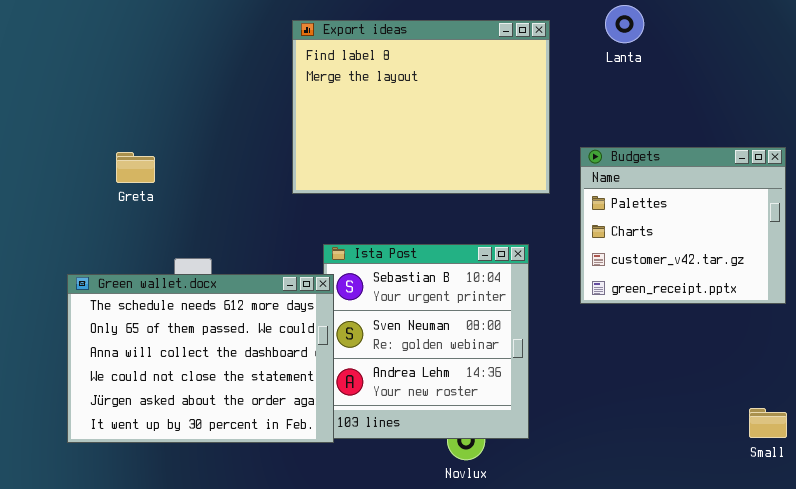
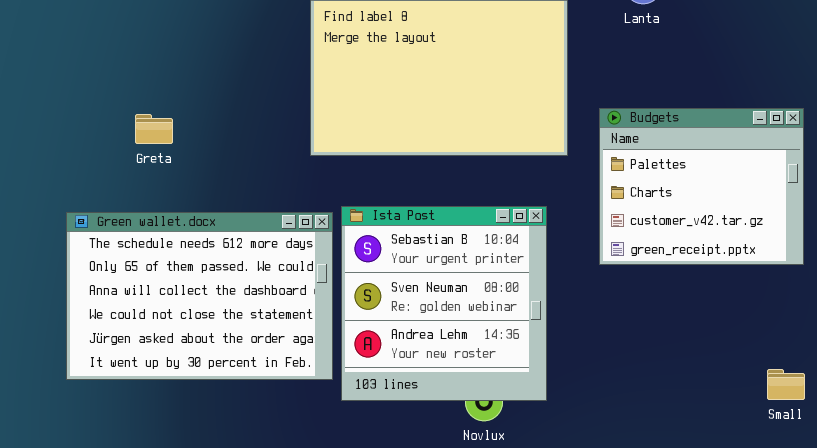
Green wallet.docx: [67,274,334,443] -> [66,212,333,380], moved

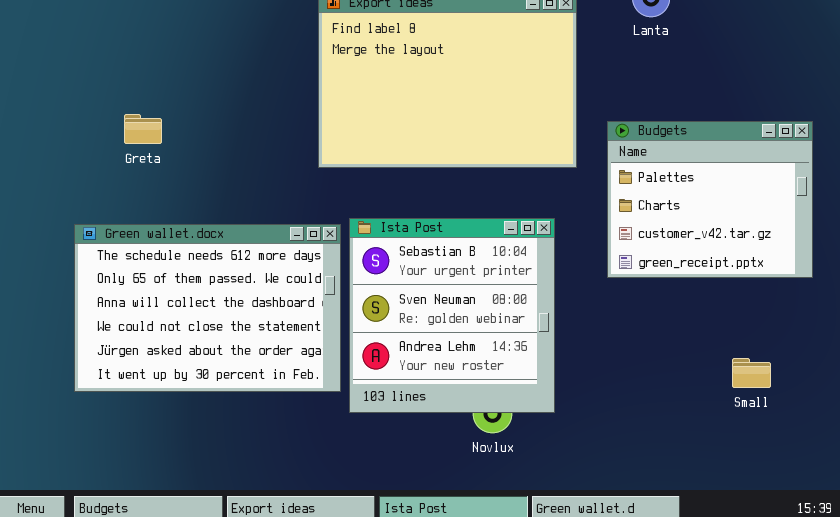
Greta: [135,114,173,144] -> [124,114,162,144], moved
Small: [767,369,805,400] -> [732,358,771,388], moved

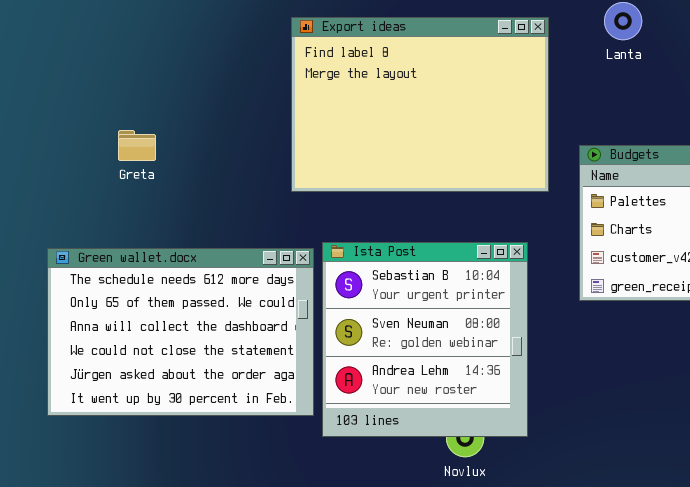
Greta: [124,114,162,144] -> [118,130,156,161], moved

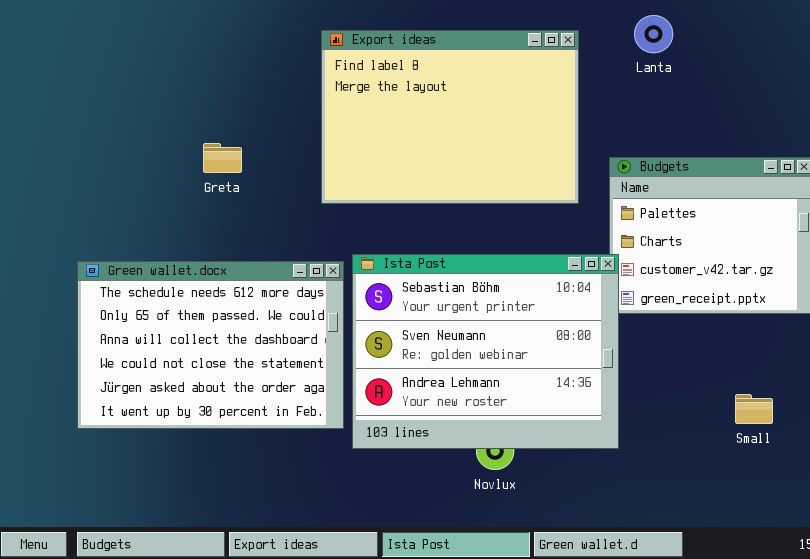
Greta: [118,130,156,161] -> [203,143,242,173], moved
Ista Post: [322,242,528,437] -> [352,254,619,449], resized

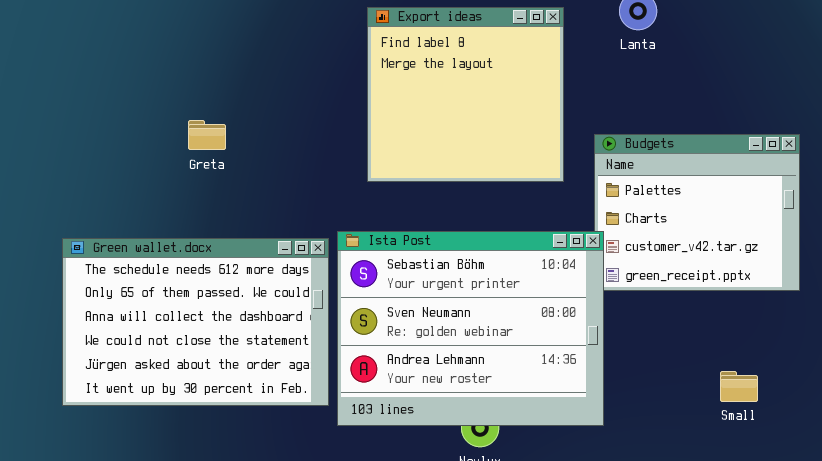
Export ideas: [321,30,579,204] -> [367,7,564,182], resized

